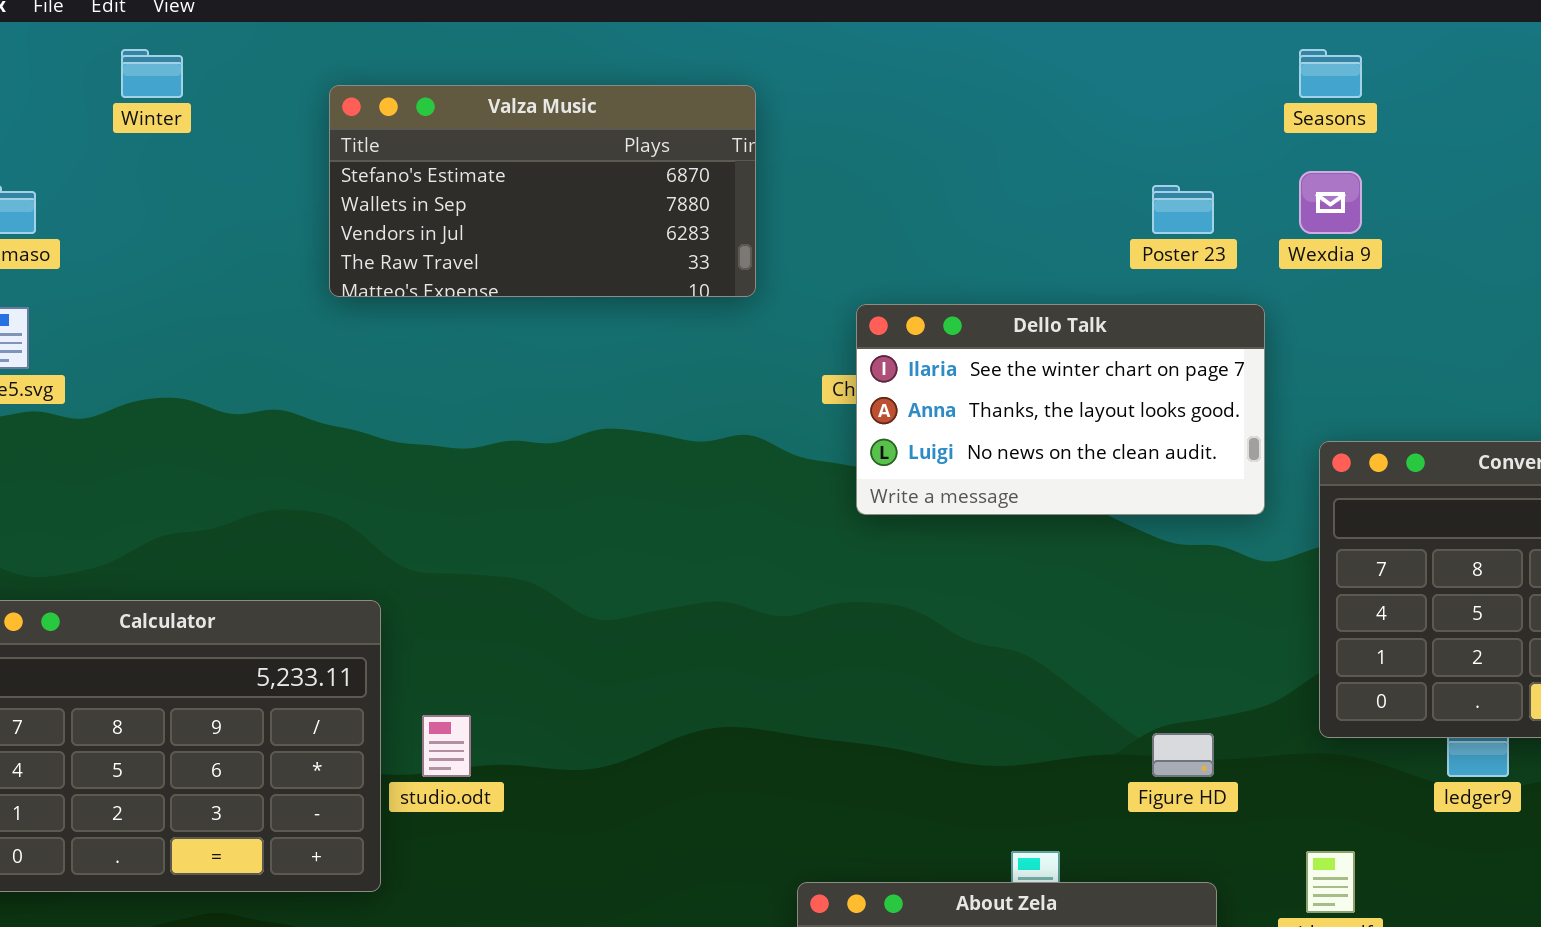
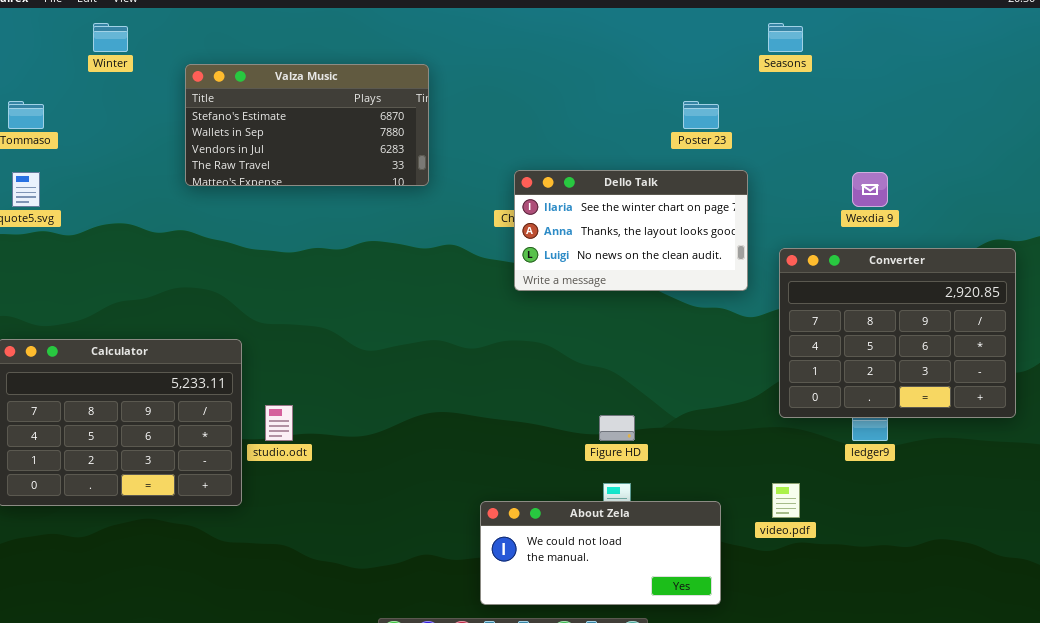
Valza Music: [329,85,756,297] -> [185,64,429,186], moved
Wexdia 9: [1299,171,1362,234] -> [852,172,888,207], moved
Figure HD: [1152,733,1214,777] -> [599,415,635,441], moved

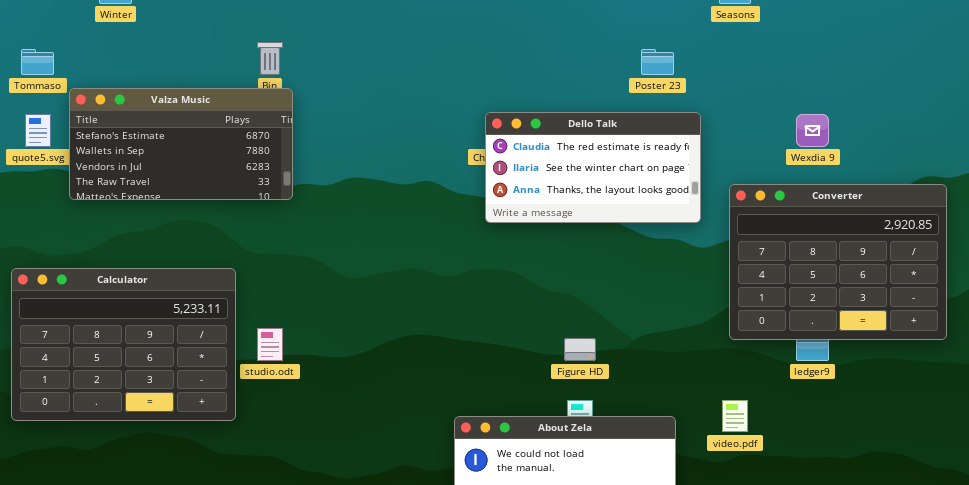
Valza Music: [185,64,429,186] -> [69,88,293,200], moved
Dello Talk: [514,170,748,291] -> [485,112,701,223], scrolled up 1 row

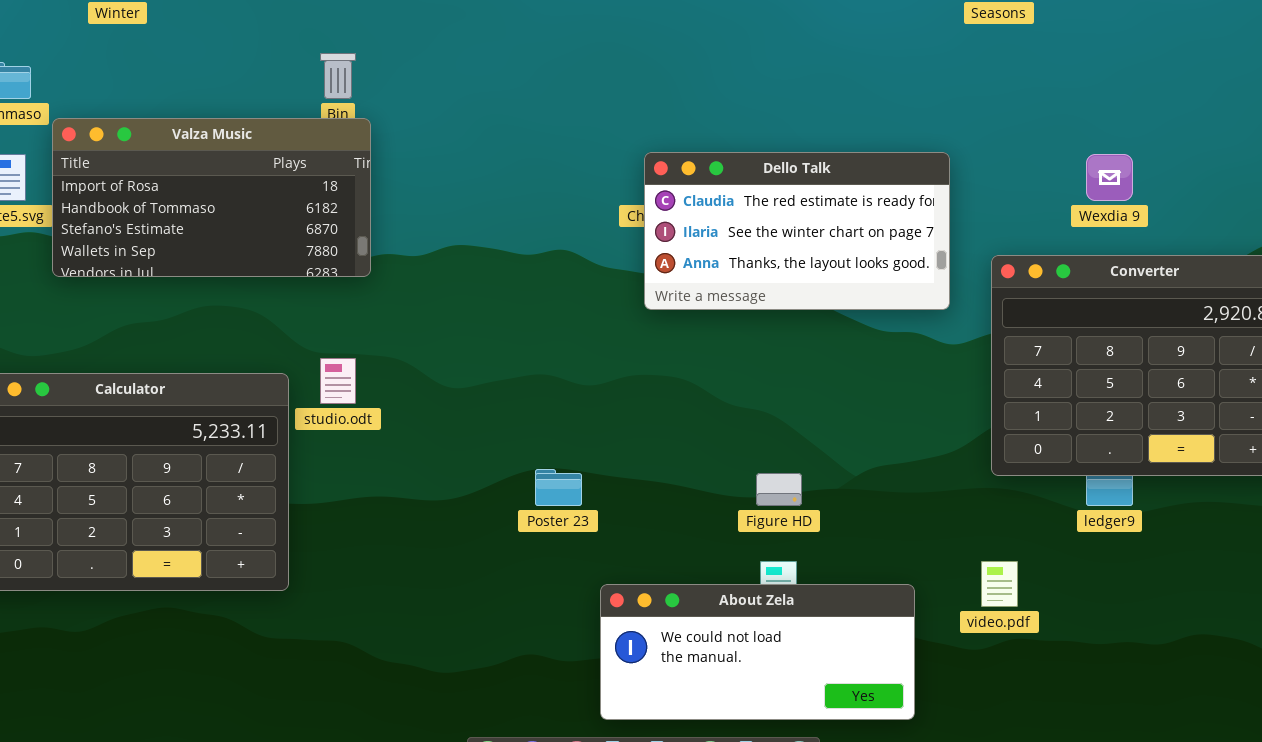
Poster 23: [641,49,674,75] -> [535,469,582,506], moved
Valza Music: [69,88,293,200] -> [52,118,371,277], scrolled up 2 rows
studio.odt: [257,328,283,361] -> [320,358,356,404], moved

